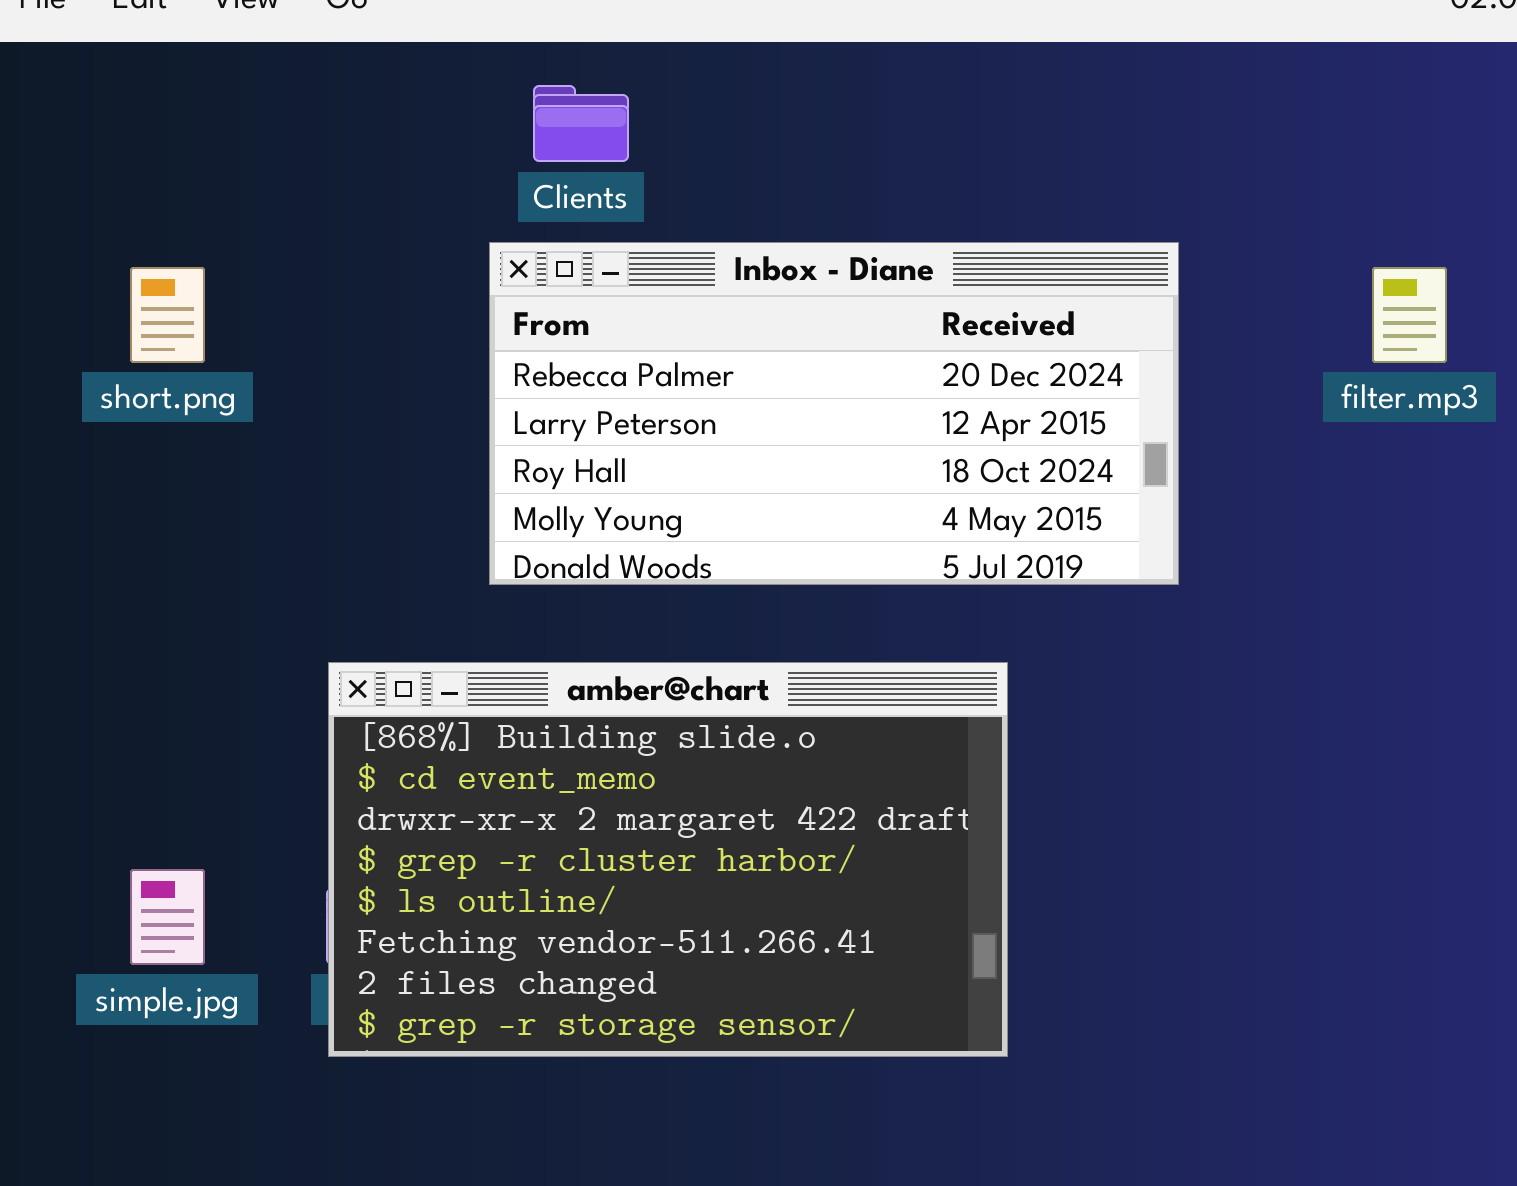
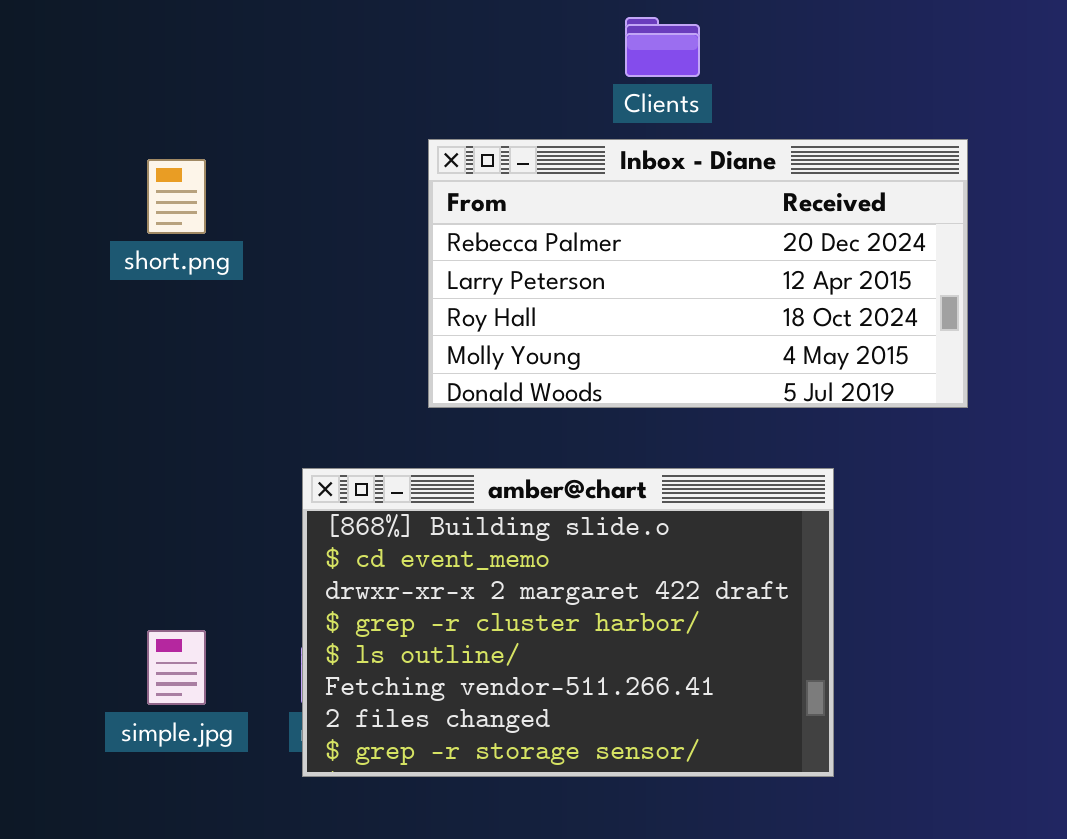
Clients: [533,85,629,162] -> [625,17,700,77], moved

